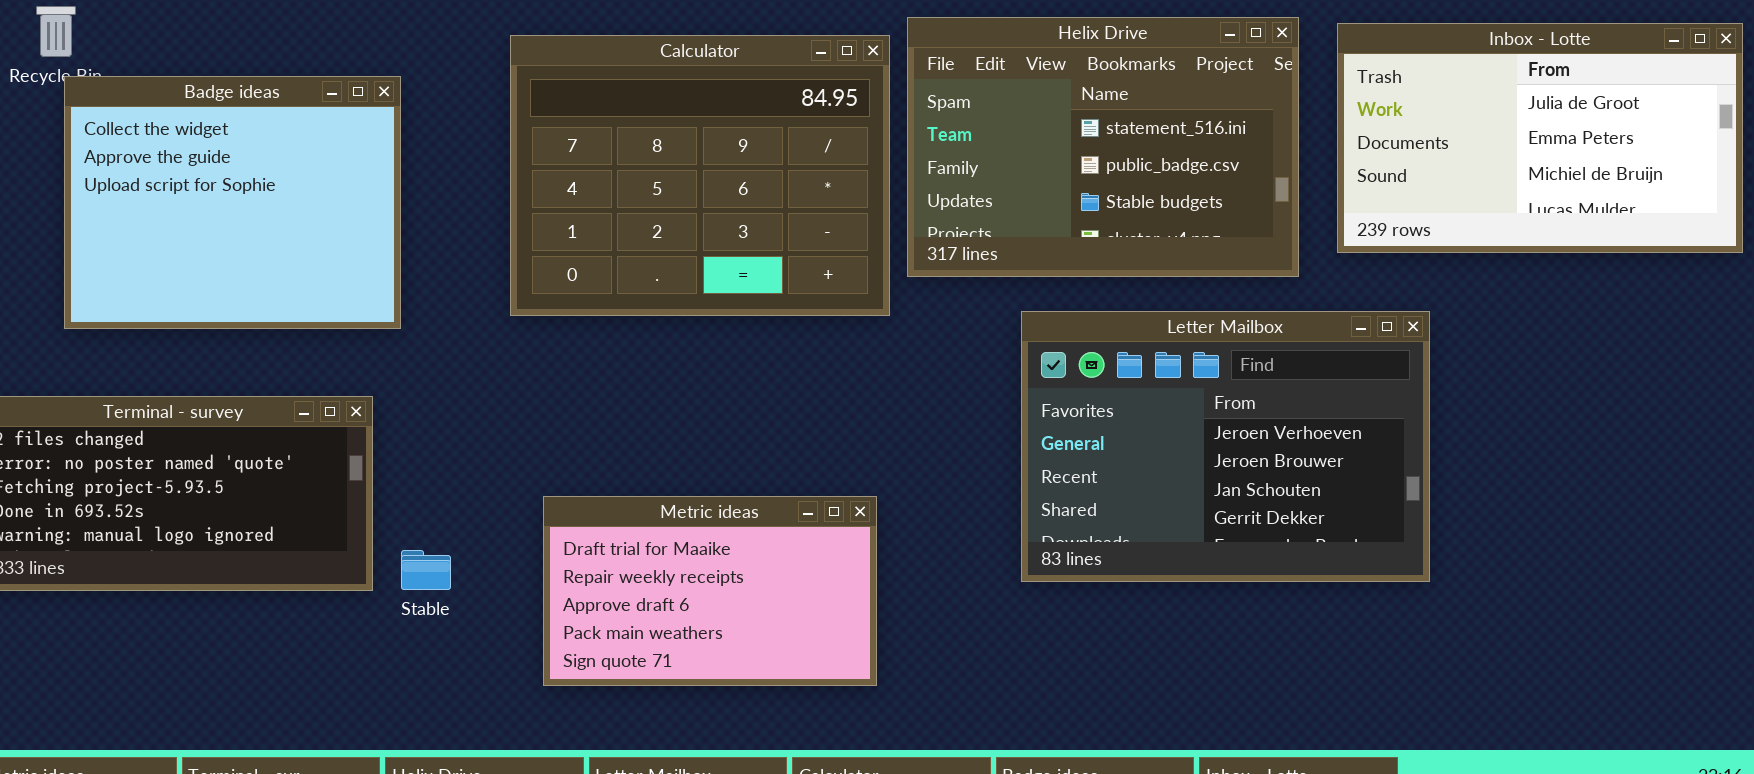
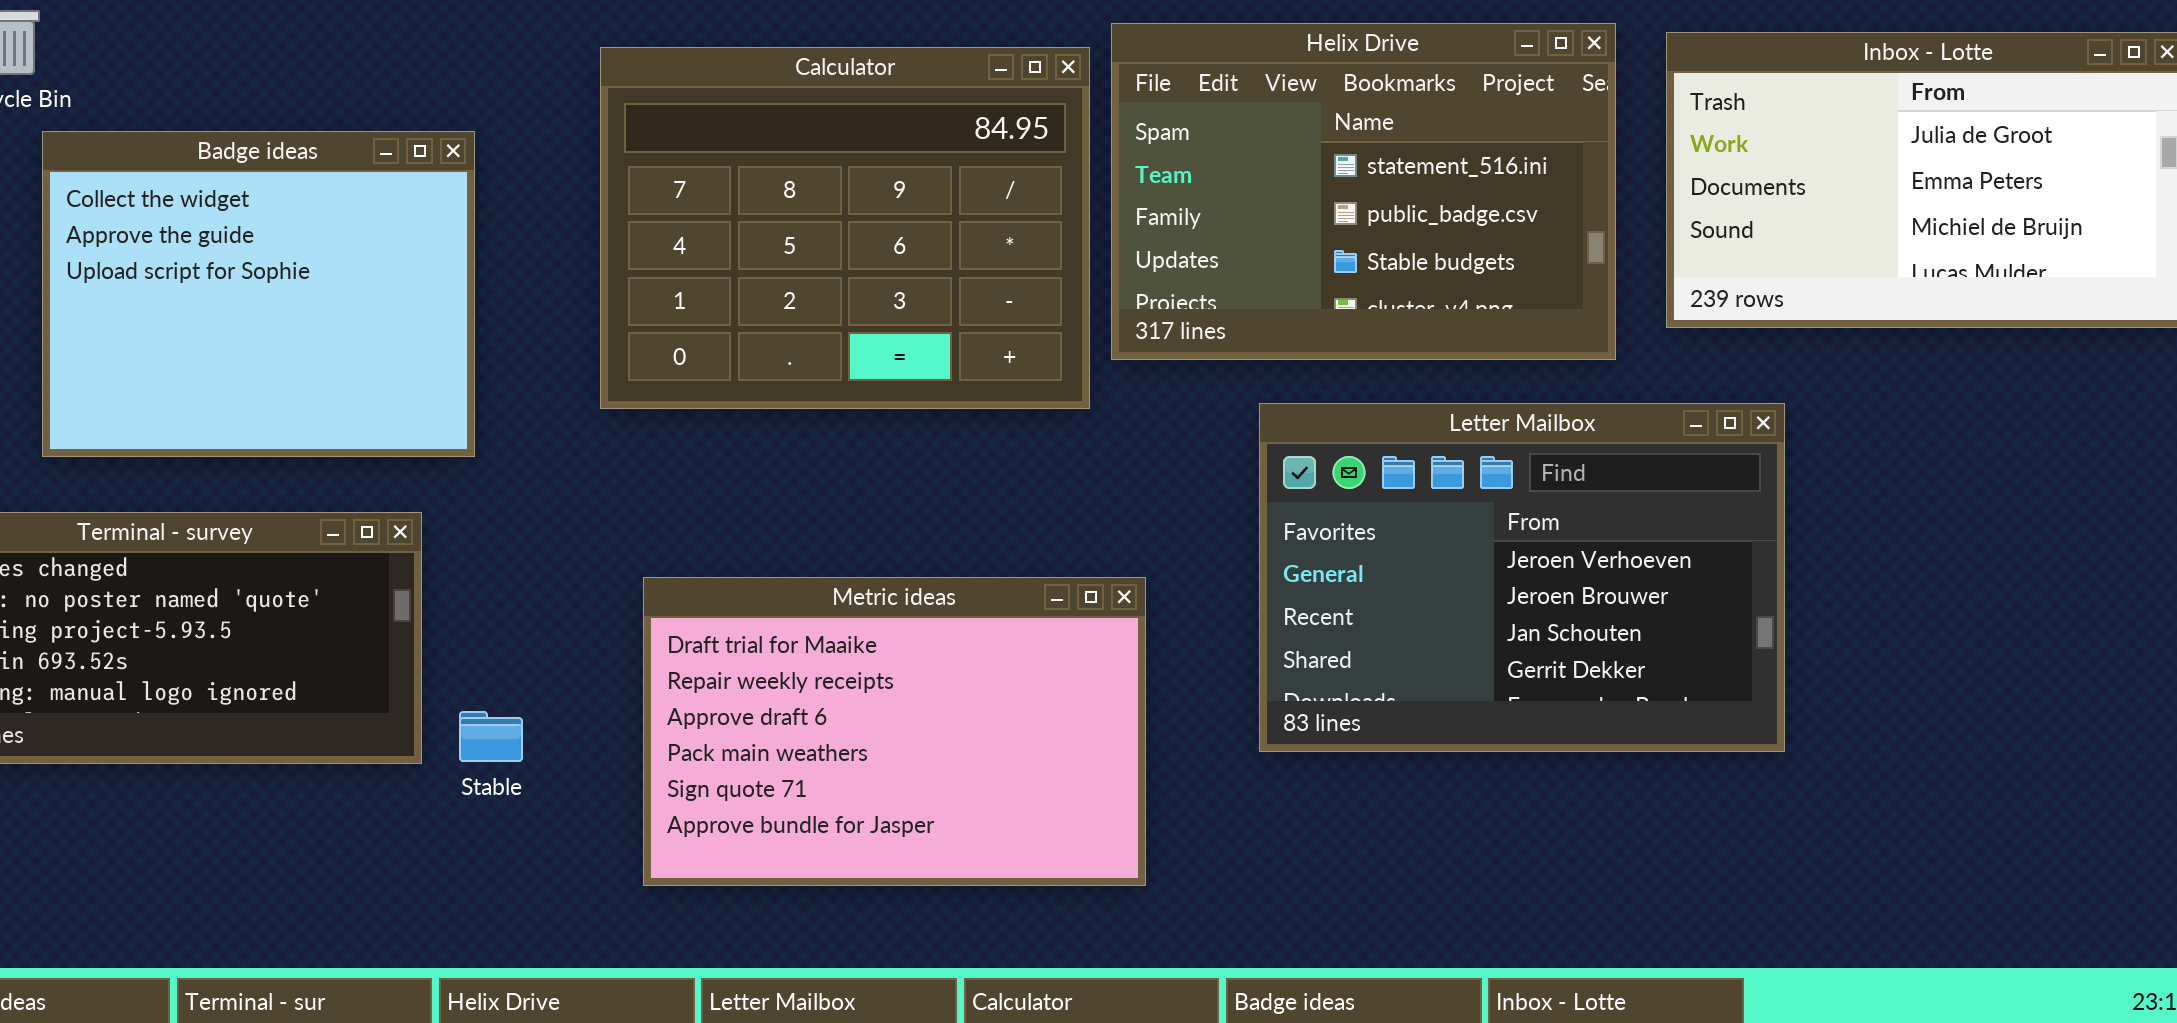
Badge ideas: [64,76,401,329] -> [42,131,475,457], moved
Metric ideas: [543,496,877,686] -> [643,577,1146,886], resized

